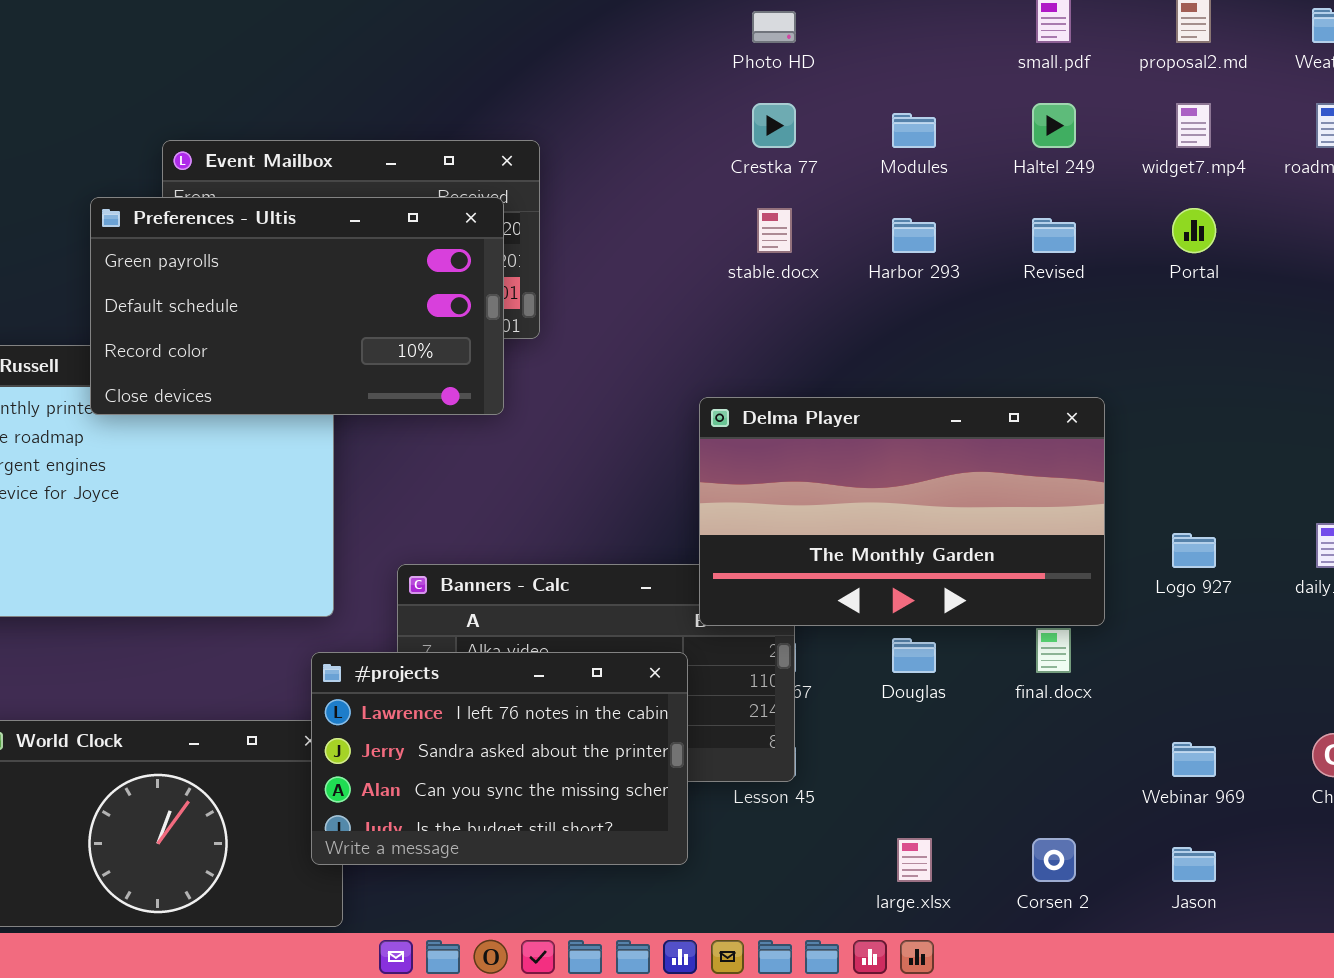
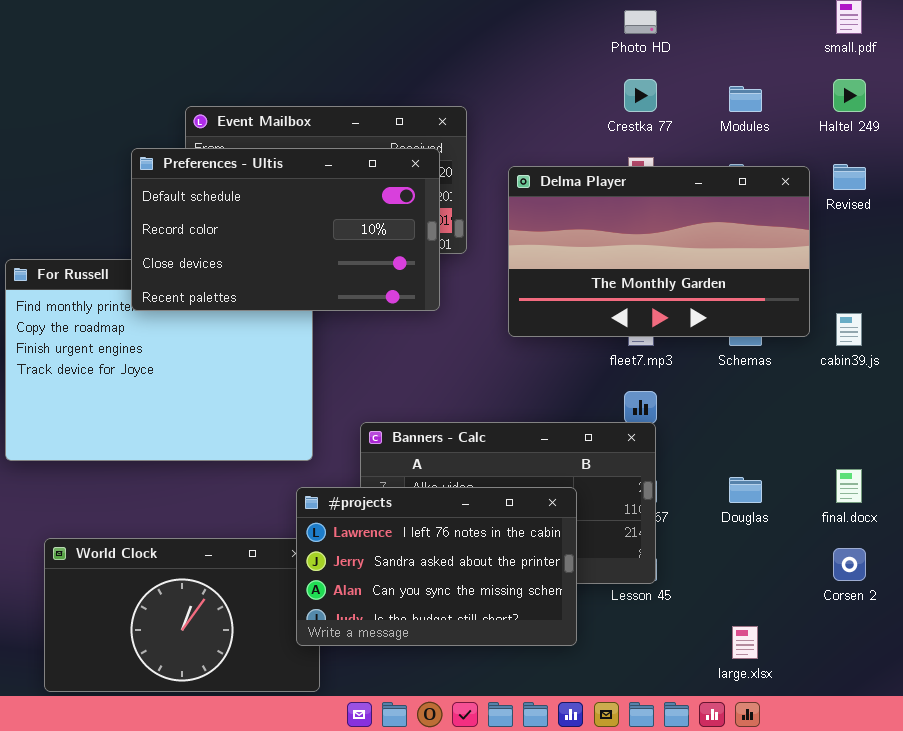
Preferences - Ultis: [90,197,504,415] -> [131,148,440,311], scrolled down 1 row
Delma Player: [699,397,1105,626] -> [508,166,810,337], moved
Corsen 2: [1032,838,1076,882] -> [833,548,866,581], moved

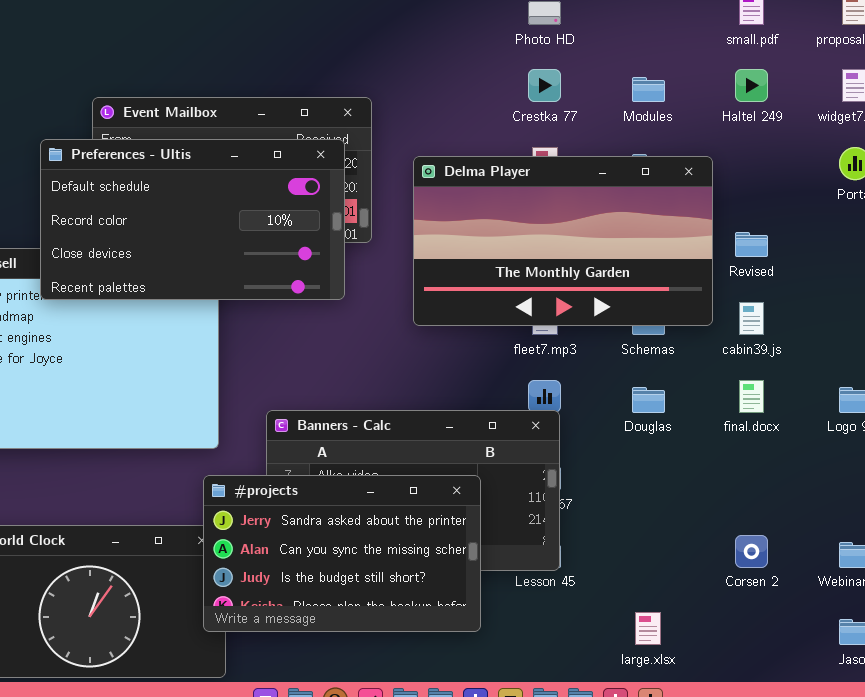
Revised: [833,164,866,190] -> [735,232,768,257], moved
final.docx: [836,469,862,503] -> [739,380,764,413], moved
Douglas: [729,477,762,503] -> [632,387,665,413], moved
#projects: [296,487,577,646] -> [203,475,481,632], scrolled down 1 row

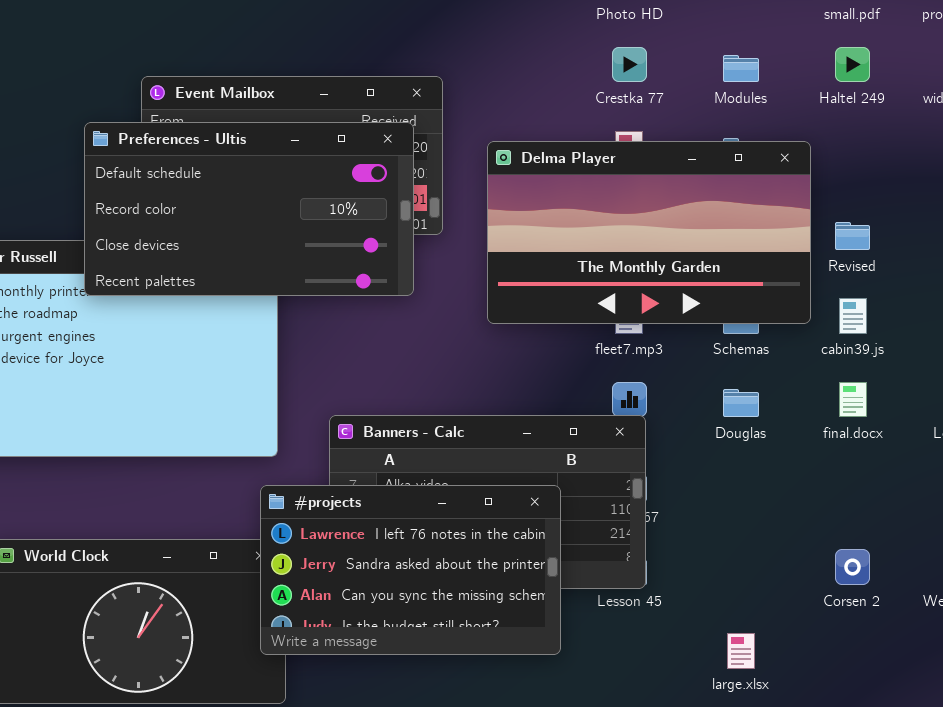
#projects: [203,475,481,632] -> [260,485,561,655], scrolled up 1 row

